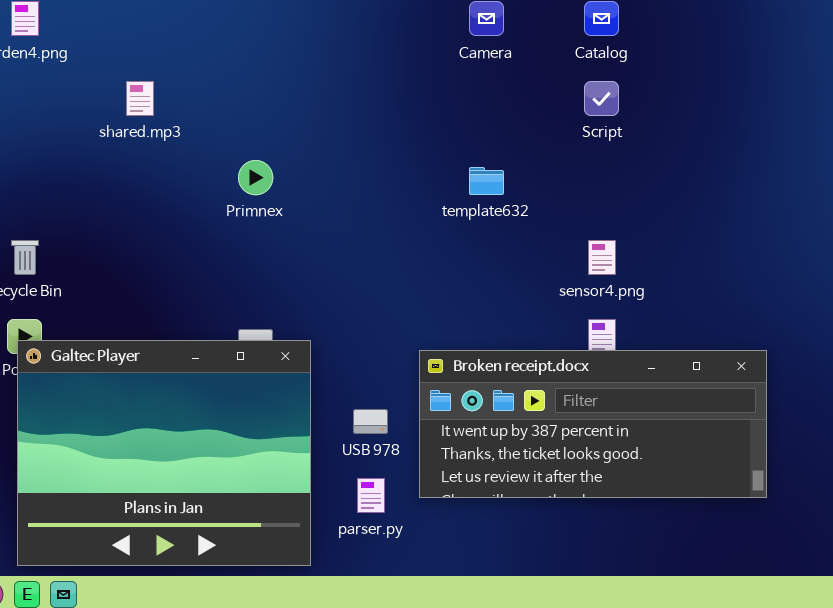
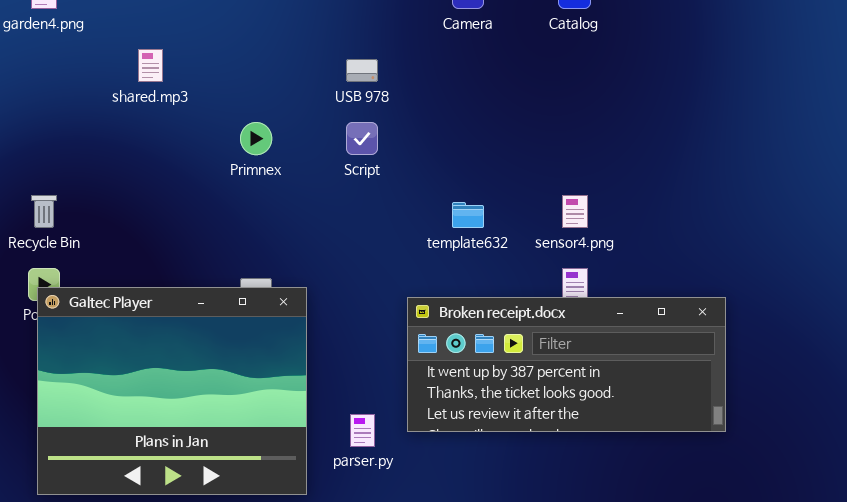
Script: [584,81,619,116] -> [346,122,378,155], moved
template632: [469,167,504,195] -> [452,202,484,228], moved
USB 978: [353,409,388,434] -> [346,59,378,82], moved

